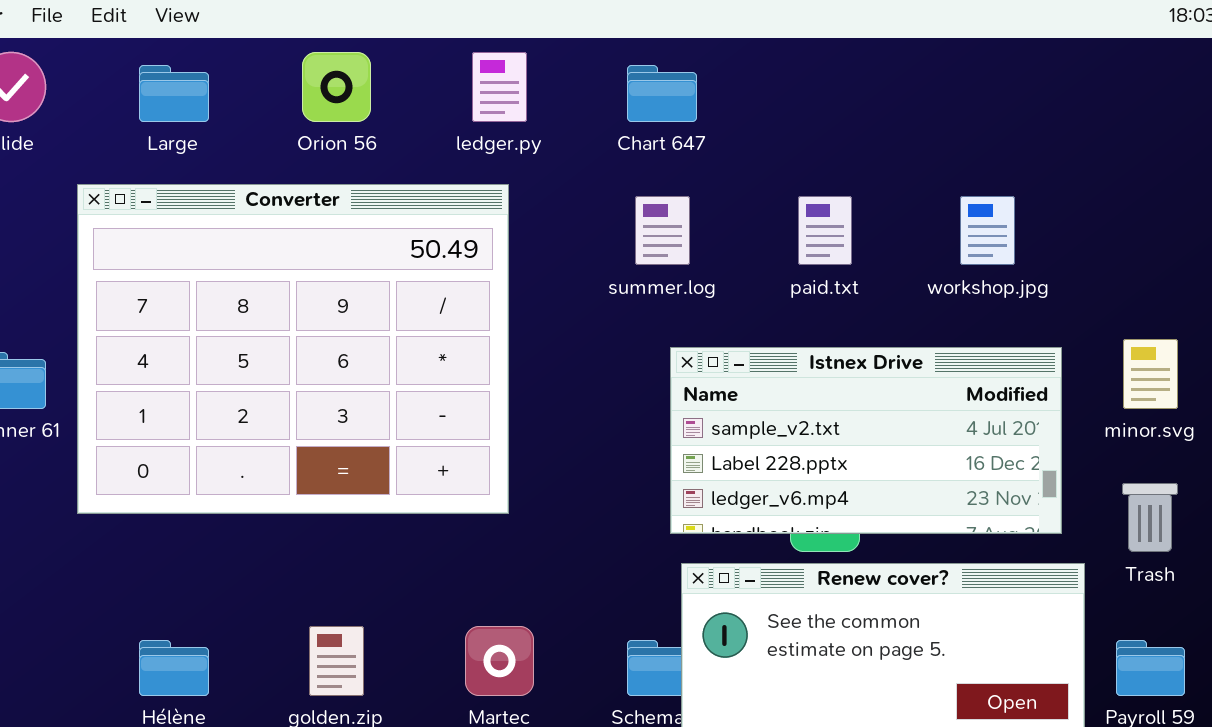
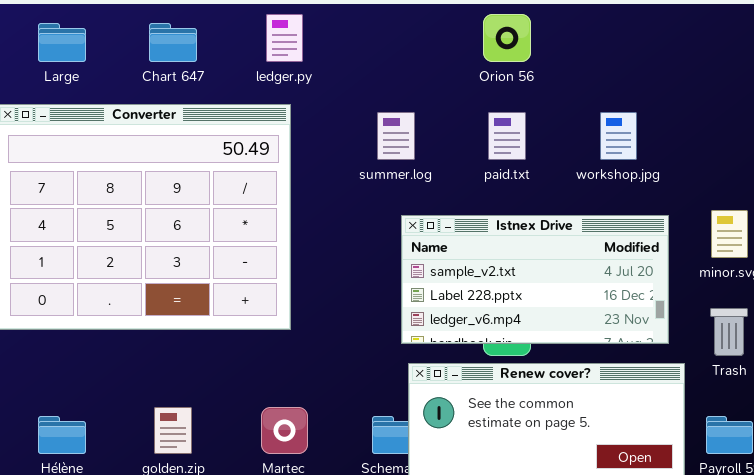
Orion 56: [302,52,371,122] -> [483,14,531,62], moved
Chart 647: [627,65,697,122] -> [149,23,197,62], moved

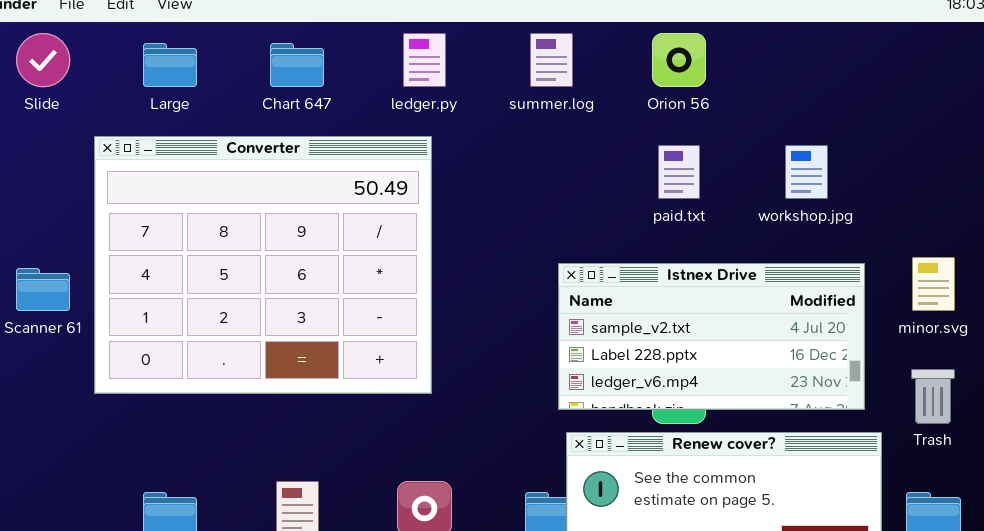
summer.log: [377,112,415,160] -> [530,33,573,87], moved

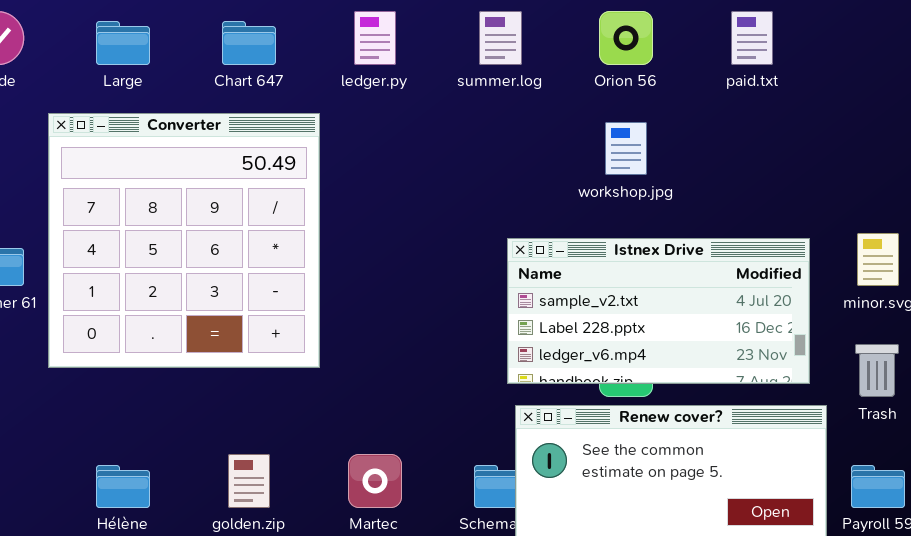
Converter: [94,136,432,394] -> [48,113,320,368], resized
paid.txt: [658,145,700,199] -> [731,11,773,65], moved
workshop.jpg: [785,145,828,199] -> [605,122,647,175], moved

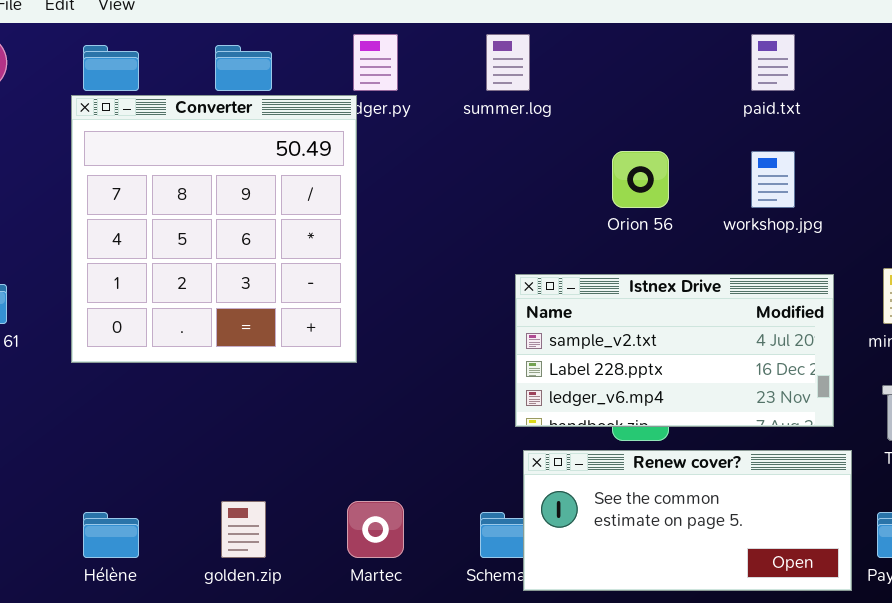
Orion 56: [599,11,653,65] -> [612,151,669,208], moved
Converter: [48,113,320,368] -> [71,95,357,363], moved
workshop.jpg: [605,122,647,175] -> [751,151,795,208], moved

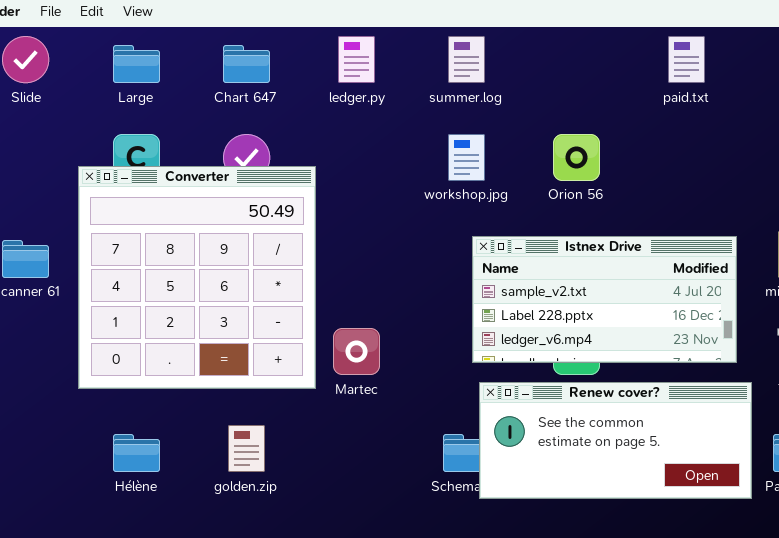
Converter: [71,95,357,363] -> [78,166,316,389], moved
workshop.jpg: [751,151,795,208] -> [448,134,485,181], moved
Martec: [347,501,404,558] -> [333,328,380,375], moved

